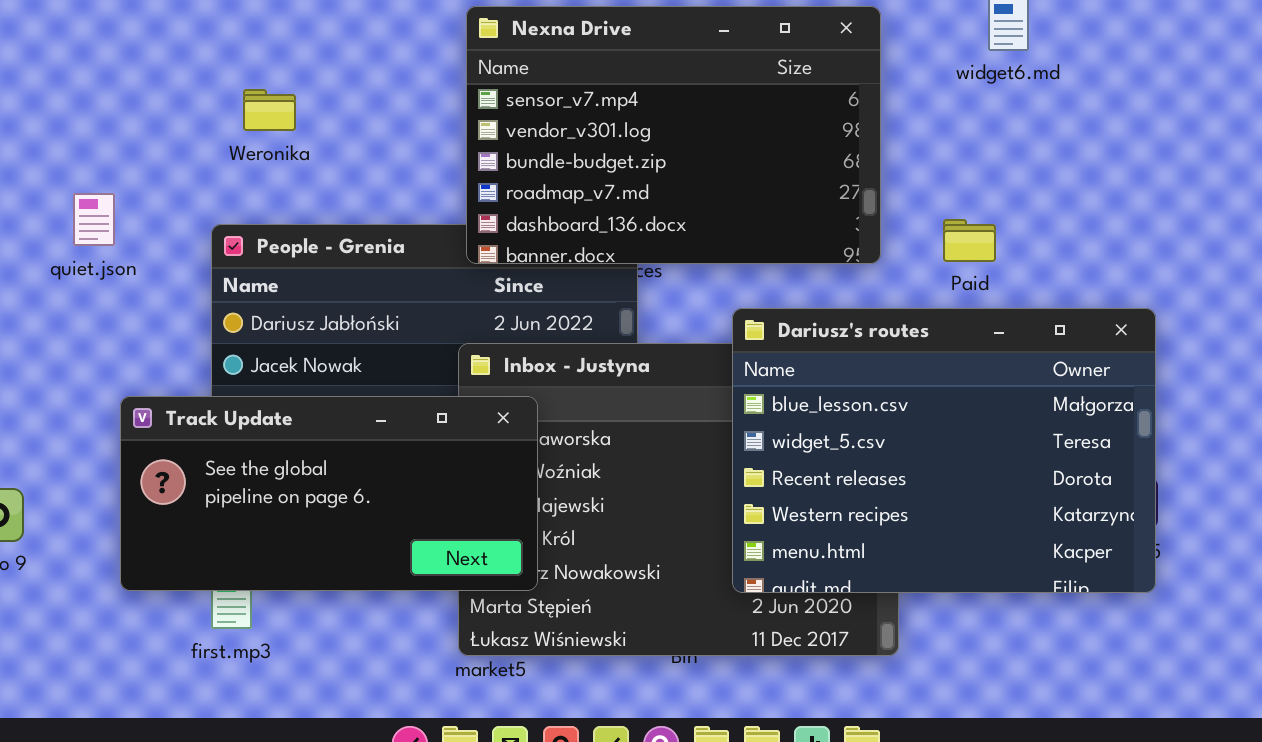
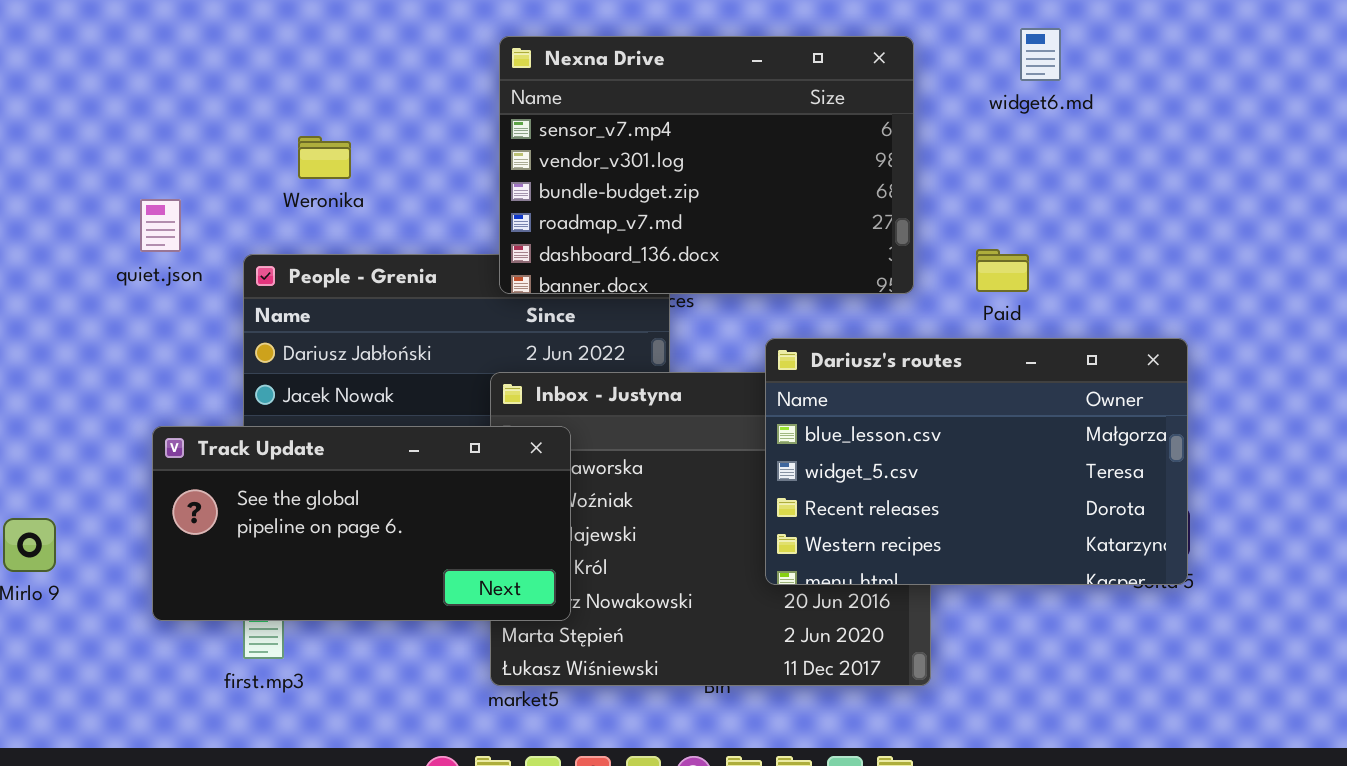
Weronika: [243,89,296,131] -> [298,136,351,179], moved
quiet.json: [73,193,115,246] -> [140,199,181,252], moved
Dariusz's routes: [732,308,1156,593] -> [765,338,1188,585], resized

